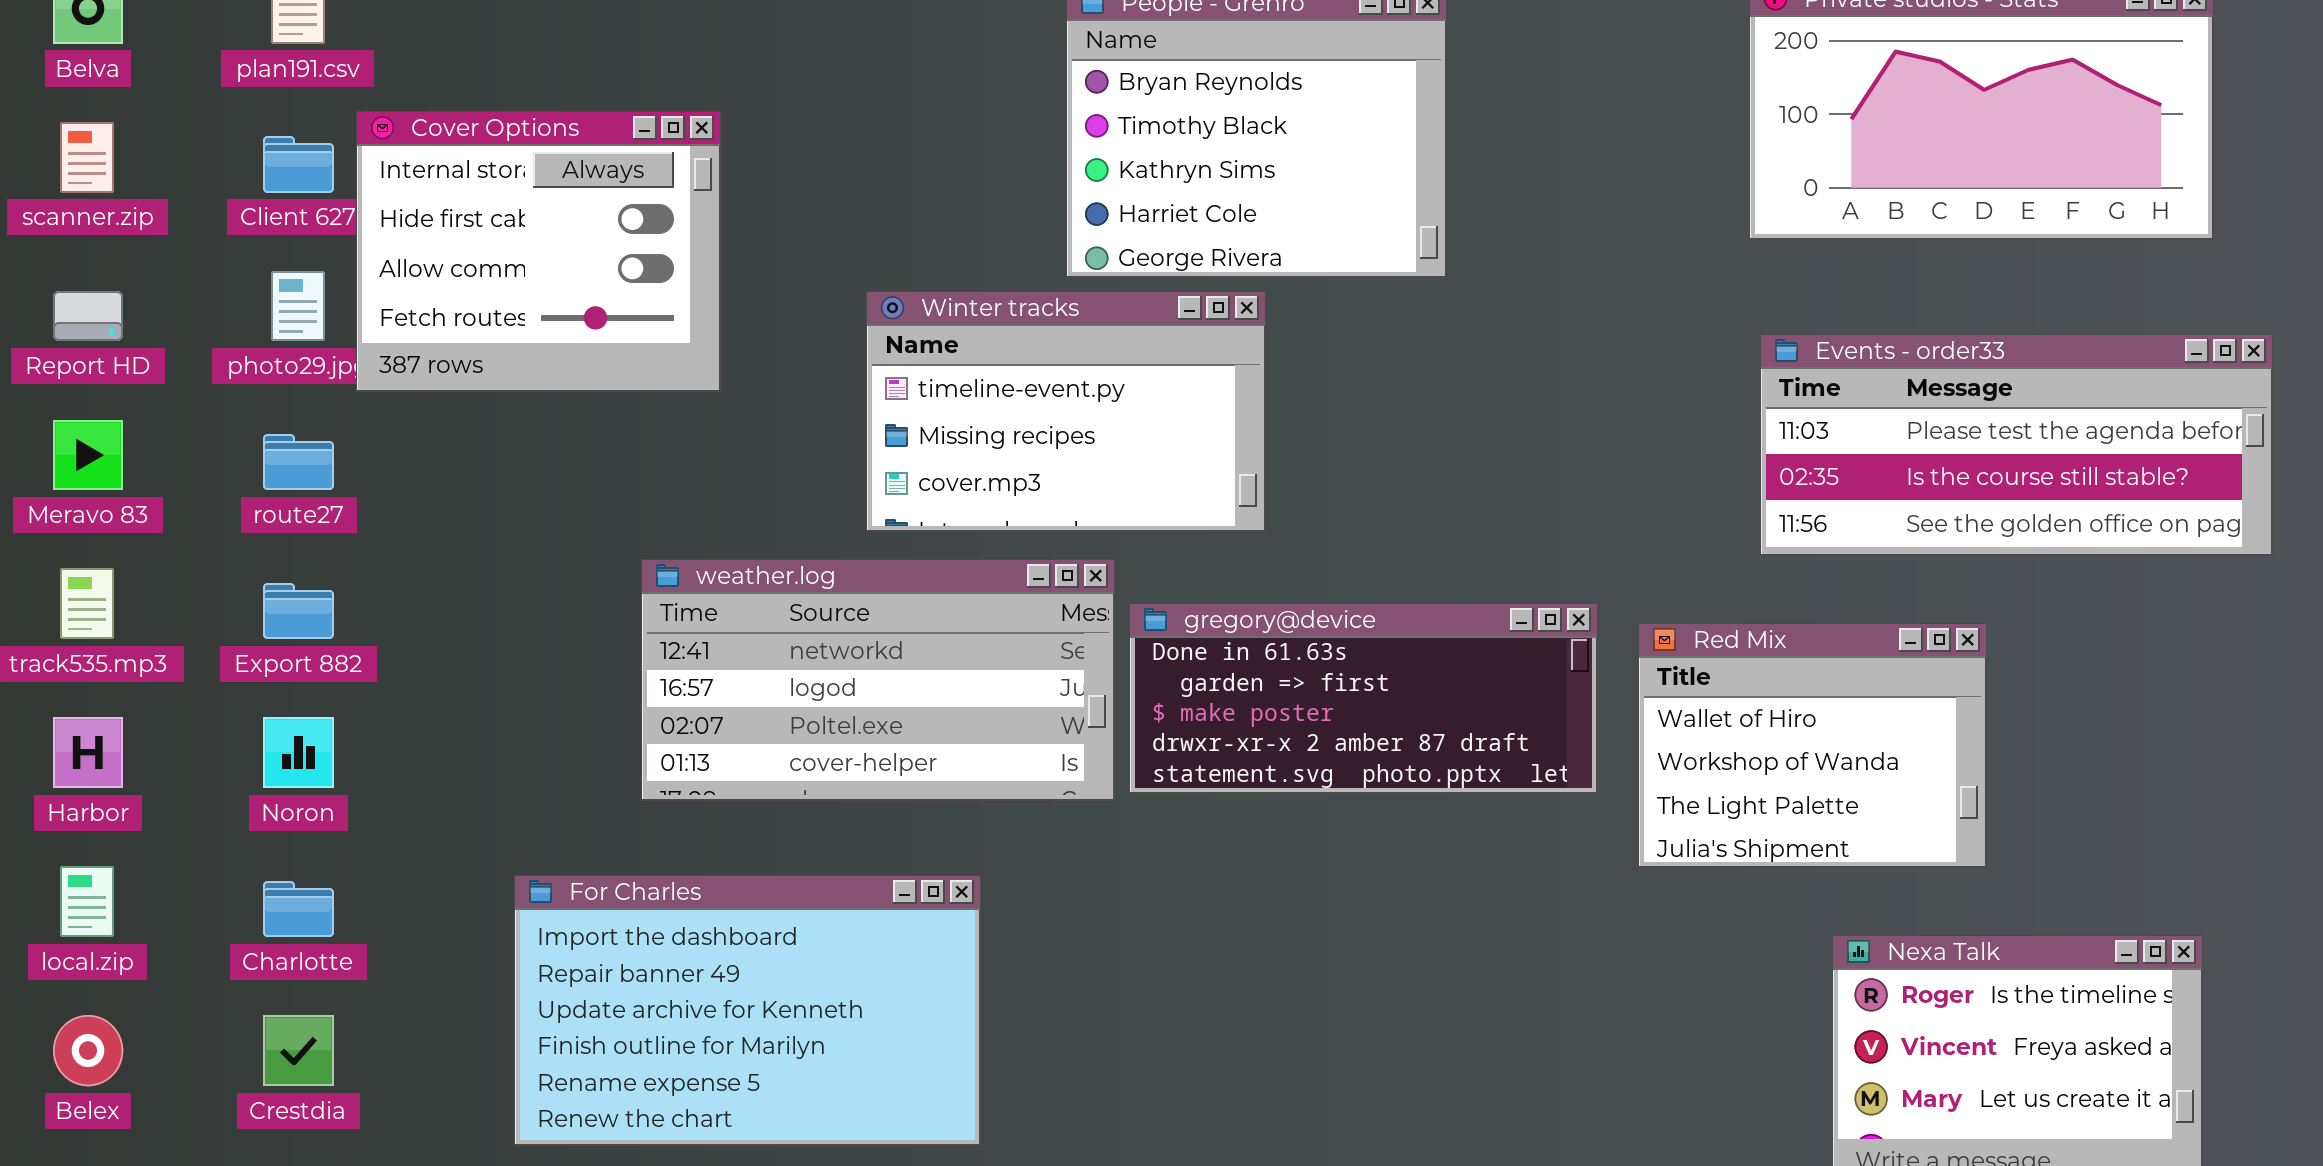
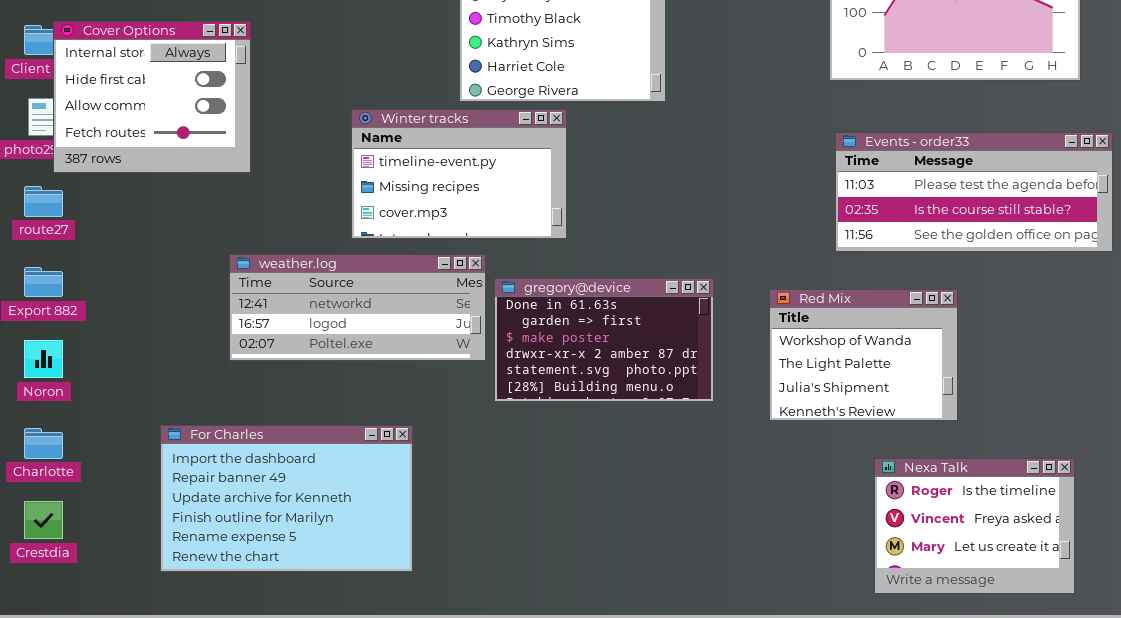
Cover Options: [356,111,721,392] -> [53,21,251,173], moved
weather.log: [641,559,1115,801] -> [229,254,486,361], resized
gregory@device: [1129,603,1598,794] -> [494,278,714,402], resized
Red Mix: [1638,623,1987,868] -> [769,289,958,421], scrolled down 1 row

